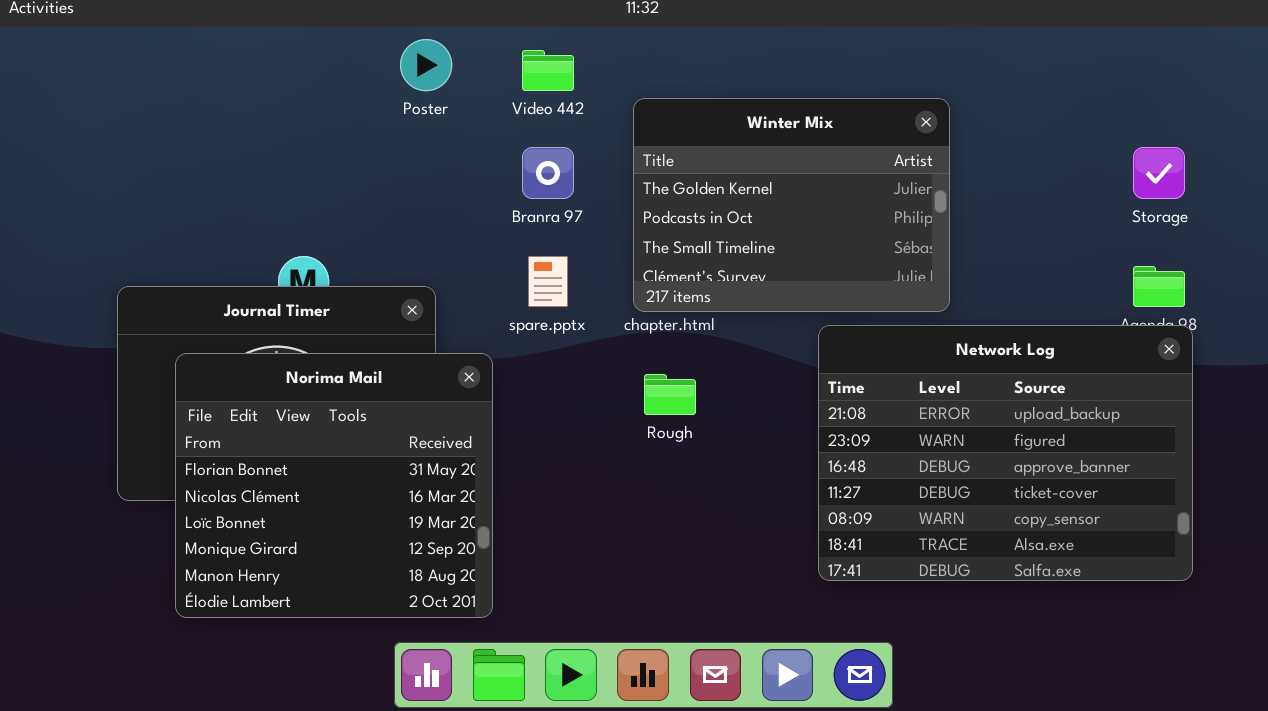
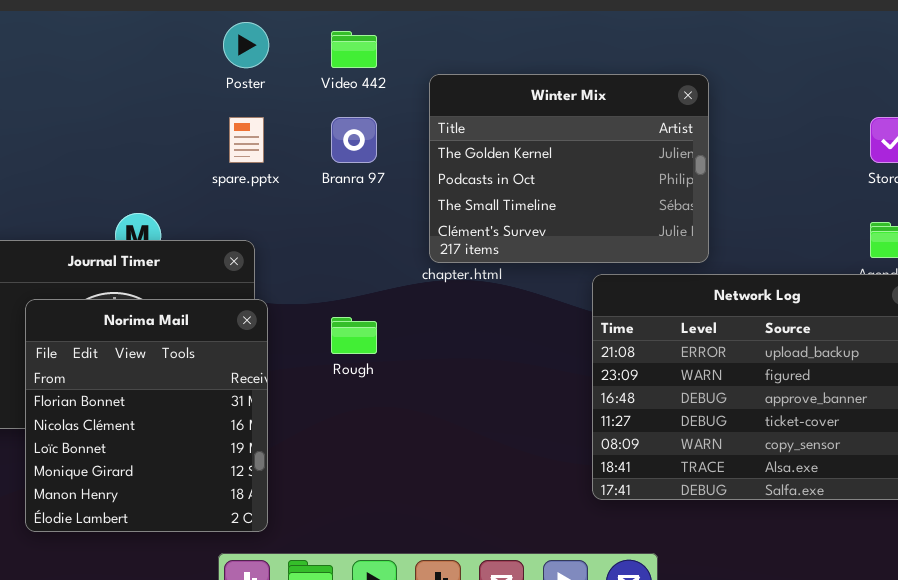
spare.pptx: [528,256,568,307] -> [229,117,264,163], moved
Norima Mail: [175,353,493,618] -> [25,299,268,532], resized
Rough: [644,374,696,415] -> [331,317,377,354], moved

